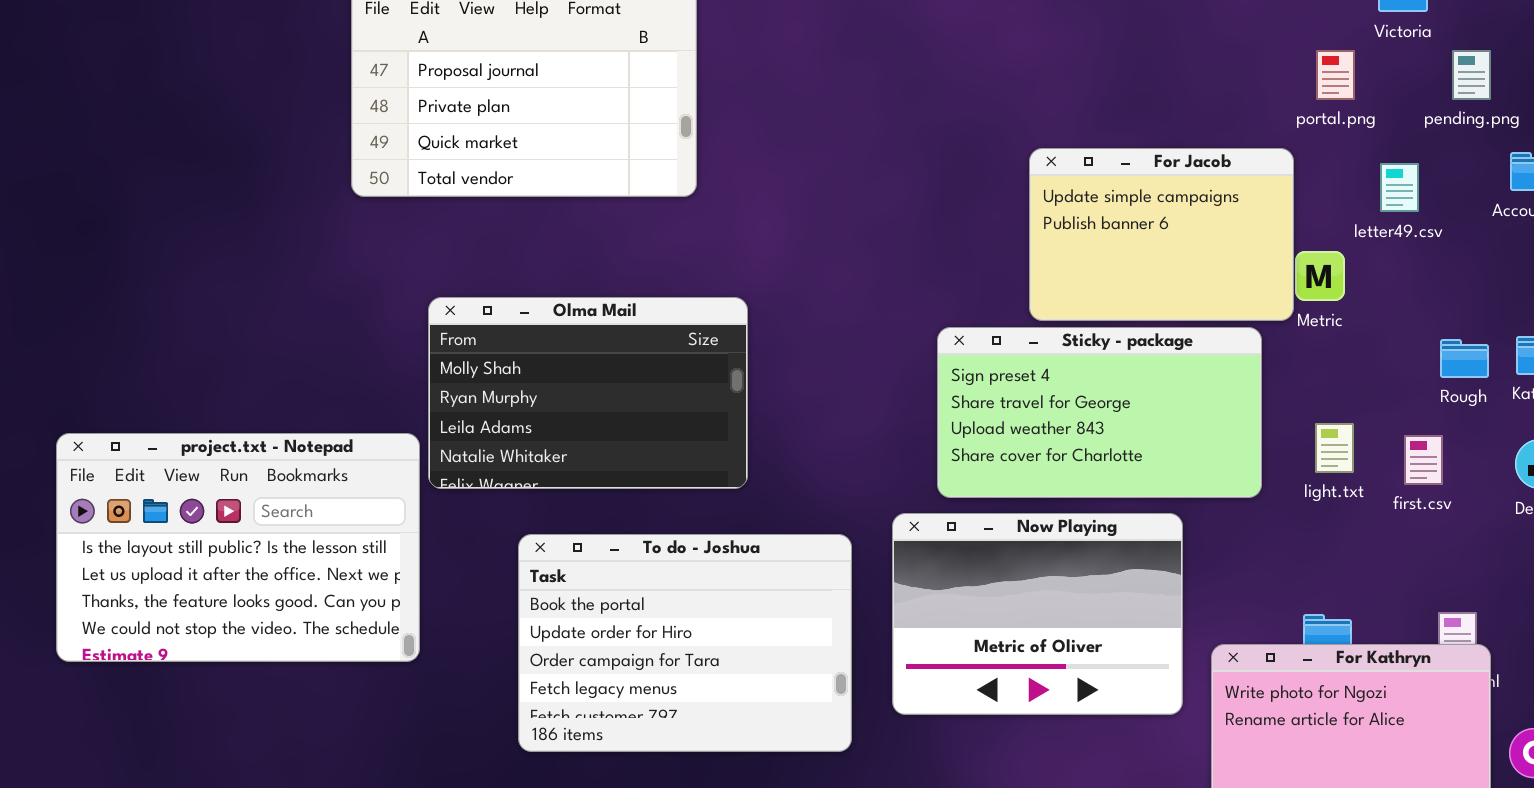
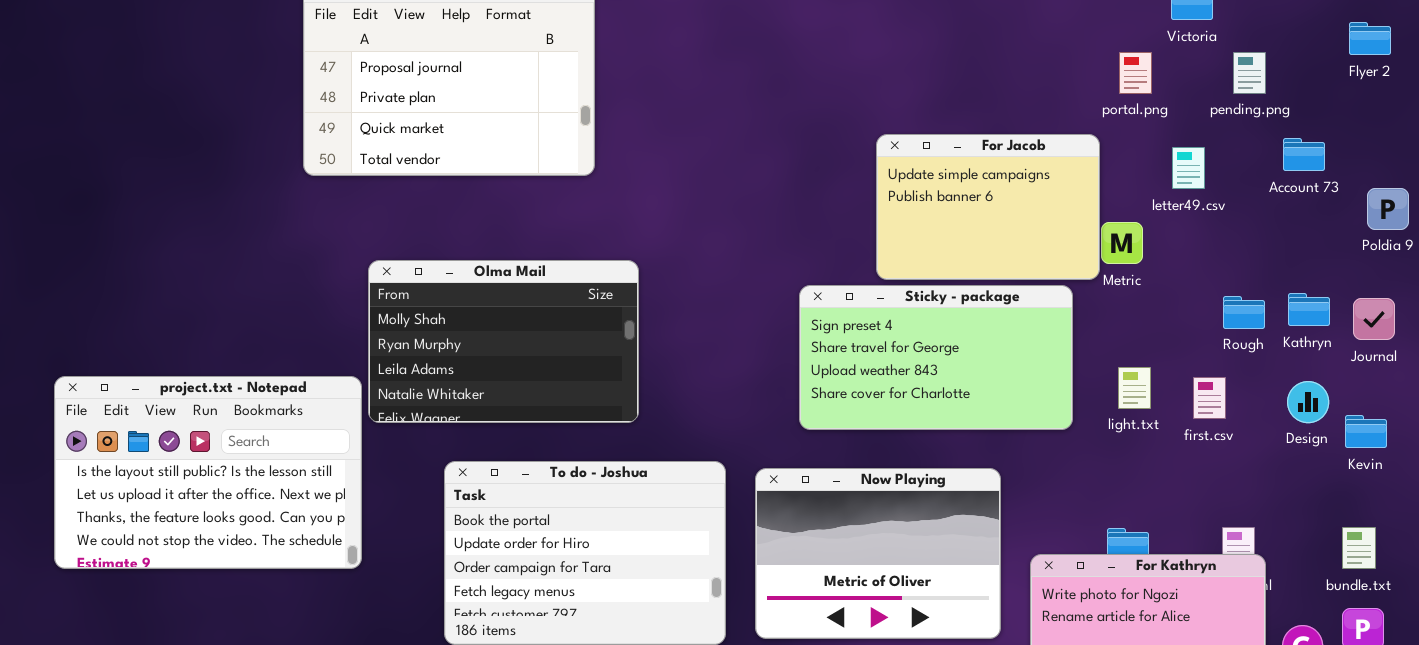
Now Playing: [892,513,1183,715] -> [755,468,1001,639], moved

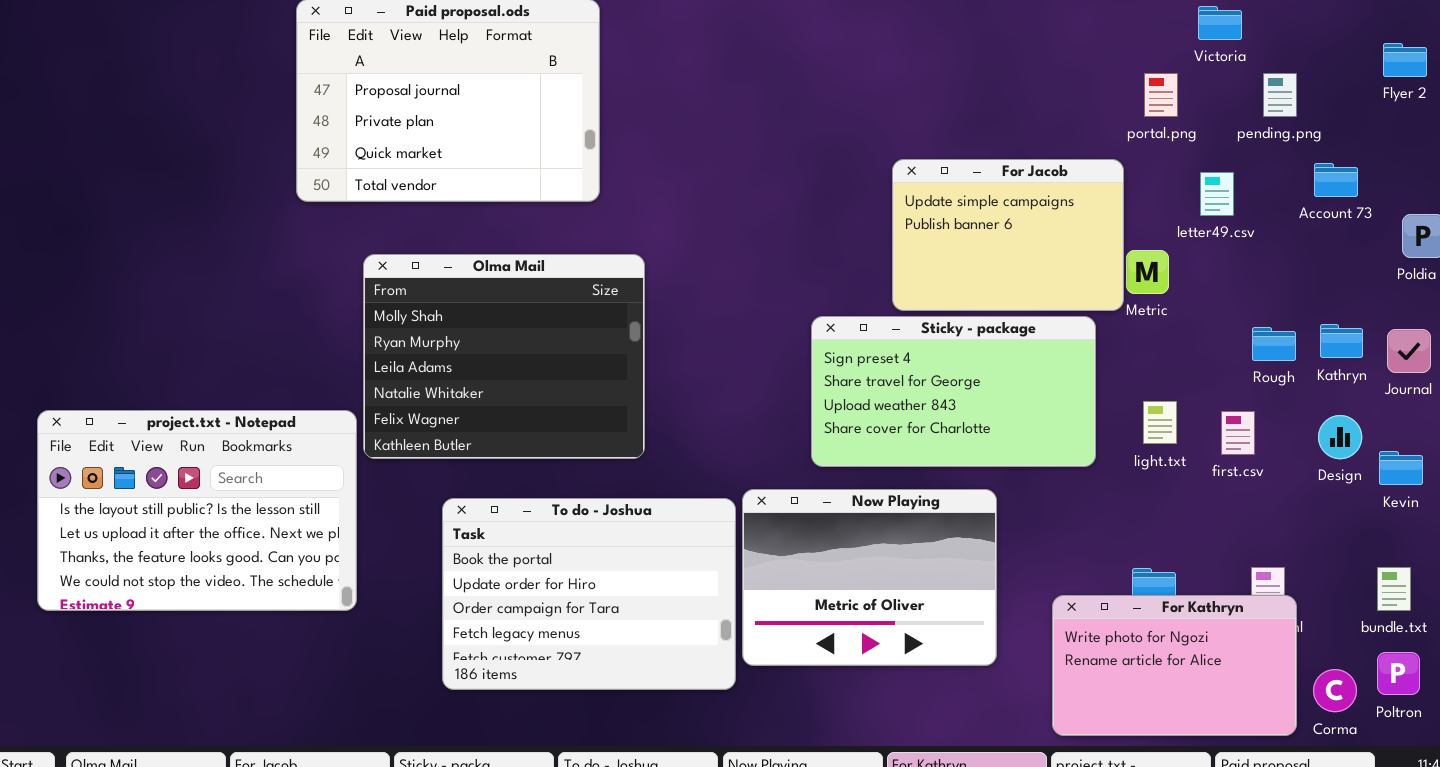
Olma Mail: [368,260,639,423] -> [363,254,645,459], resized
Now Playing: [755,468,1001,639] -> [742,489,997,666], moved

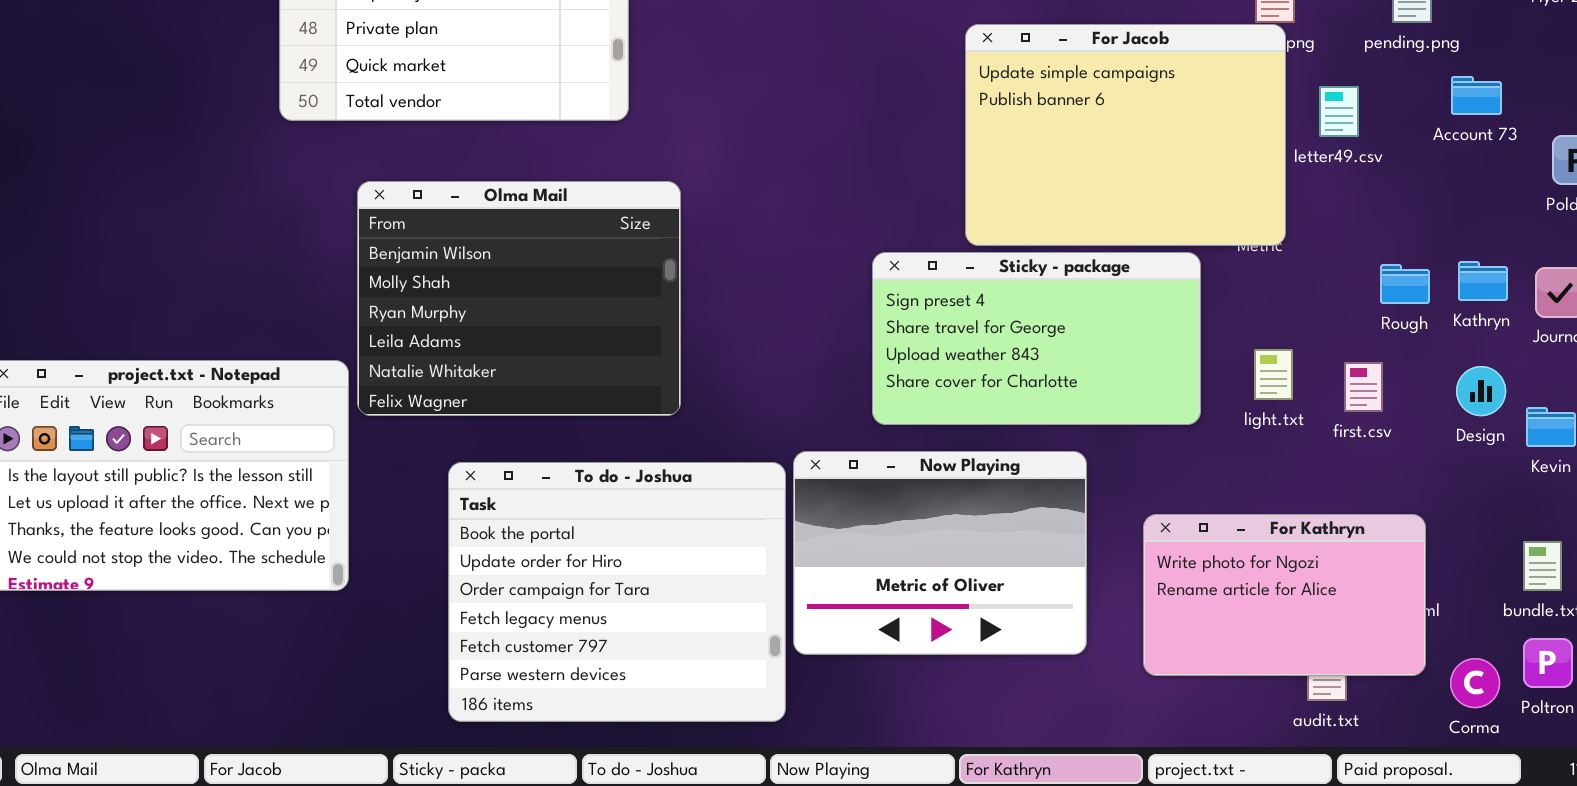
For Jacob: [892,159,1124,311] -> [965,24,1286,246], resized
Olma Mail: [363,254,645,459] -> [357,181,681,416], scrolled up 1 row
To do - Joshua: [442,498,736,690] -> [448,462,786,722], resized
For Kathryn: [1052,595,1297,736] -> [1143,514,1426,676], moved

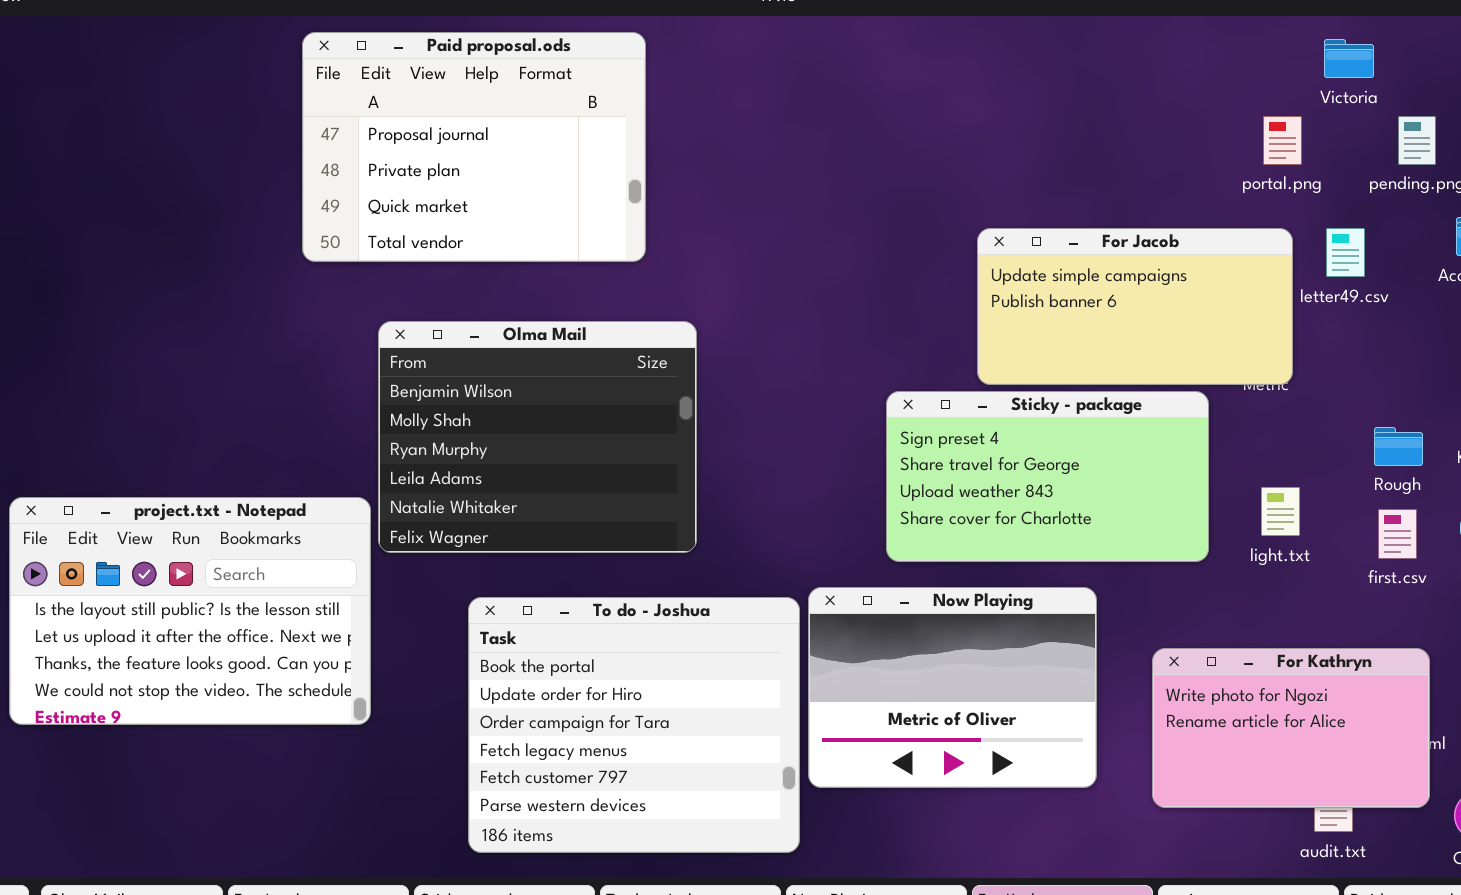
For Jacob: [965,24,1286,246] -> [977,228,1293,385], resized
Rough: [1380,264,1430,304] -> [1374,427,1423,466], moved
first.csv: [1344,362,1383,412] -> [1378,509,1417,559], moved

